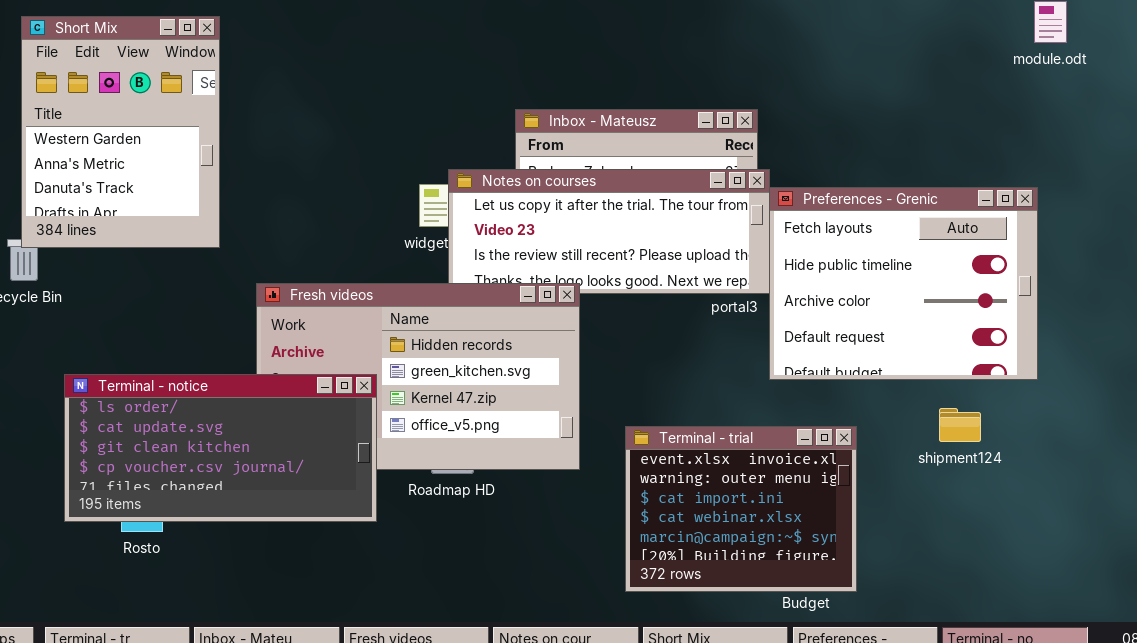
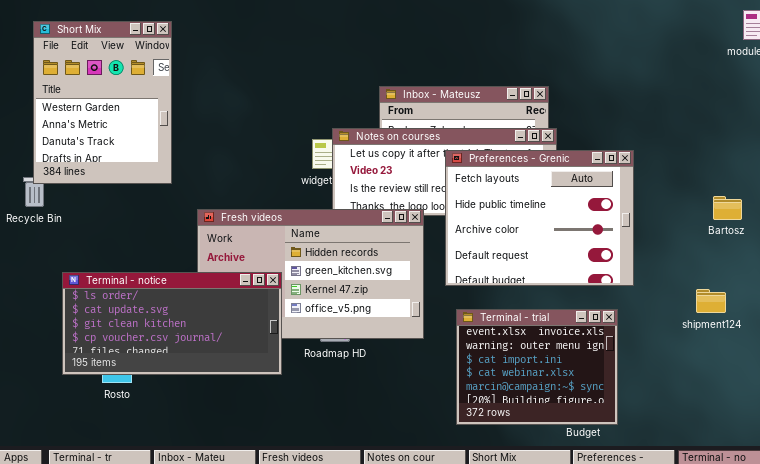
Preferences - Grenic: [769,187,1038,380] -> [445,150,634,286], moved
shipment124: [939,408,981,442] -> [696,289,726,313], moved

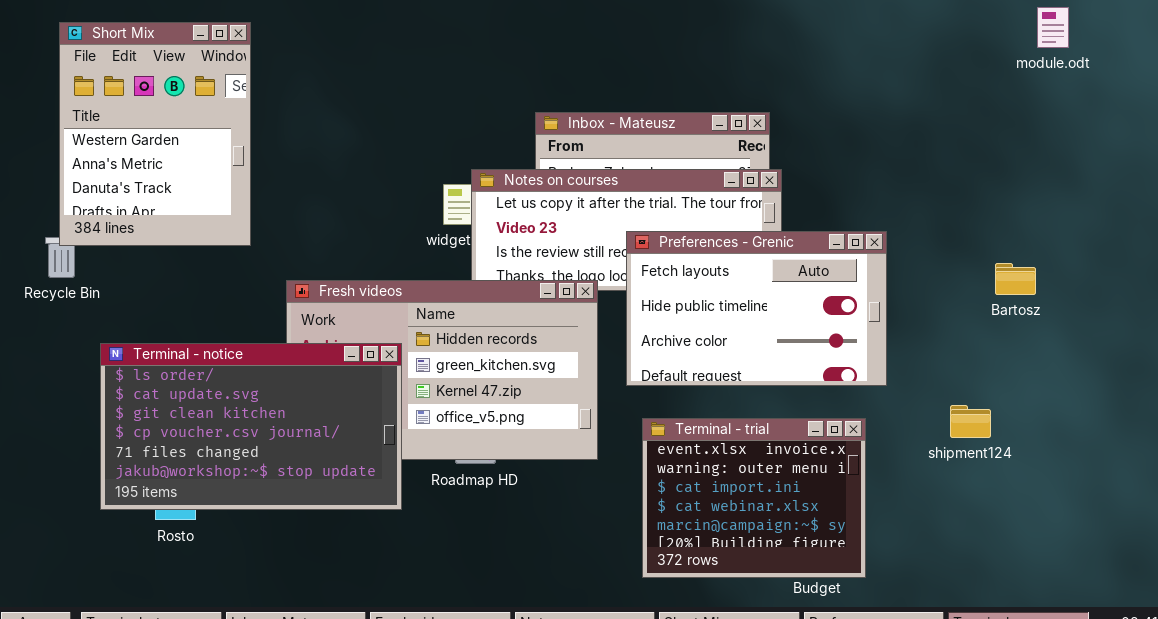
Preferences - Grenic: [445,150,634,286] -> [626,231,887,386], resized
Terminal - notice: [62,272,282,375] -> [100,343,402,510], resized
shipment124: [696,289,726,313] -> [950,405,991,438], moved

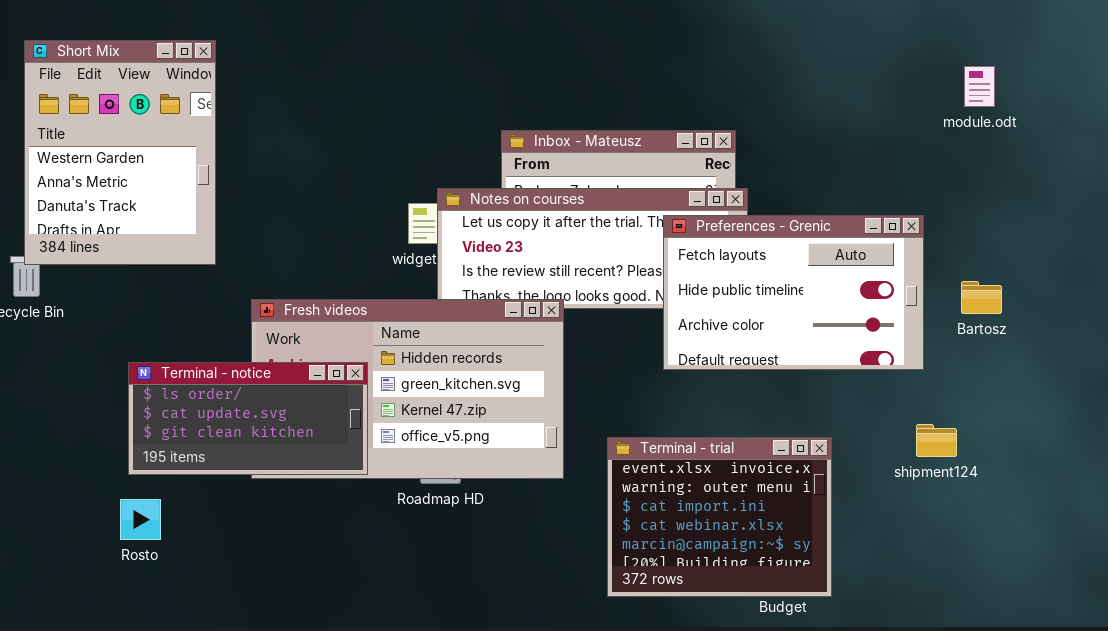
module.odt: [1037,7,1069,48] -> [964,66,995,107], moved
Preferences - Grenic: [626,231,887,386] -> [663,215,924,370], moved
Terminal - notice: [100,343,402,510] -> [128,362,368,475], resized

